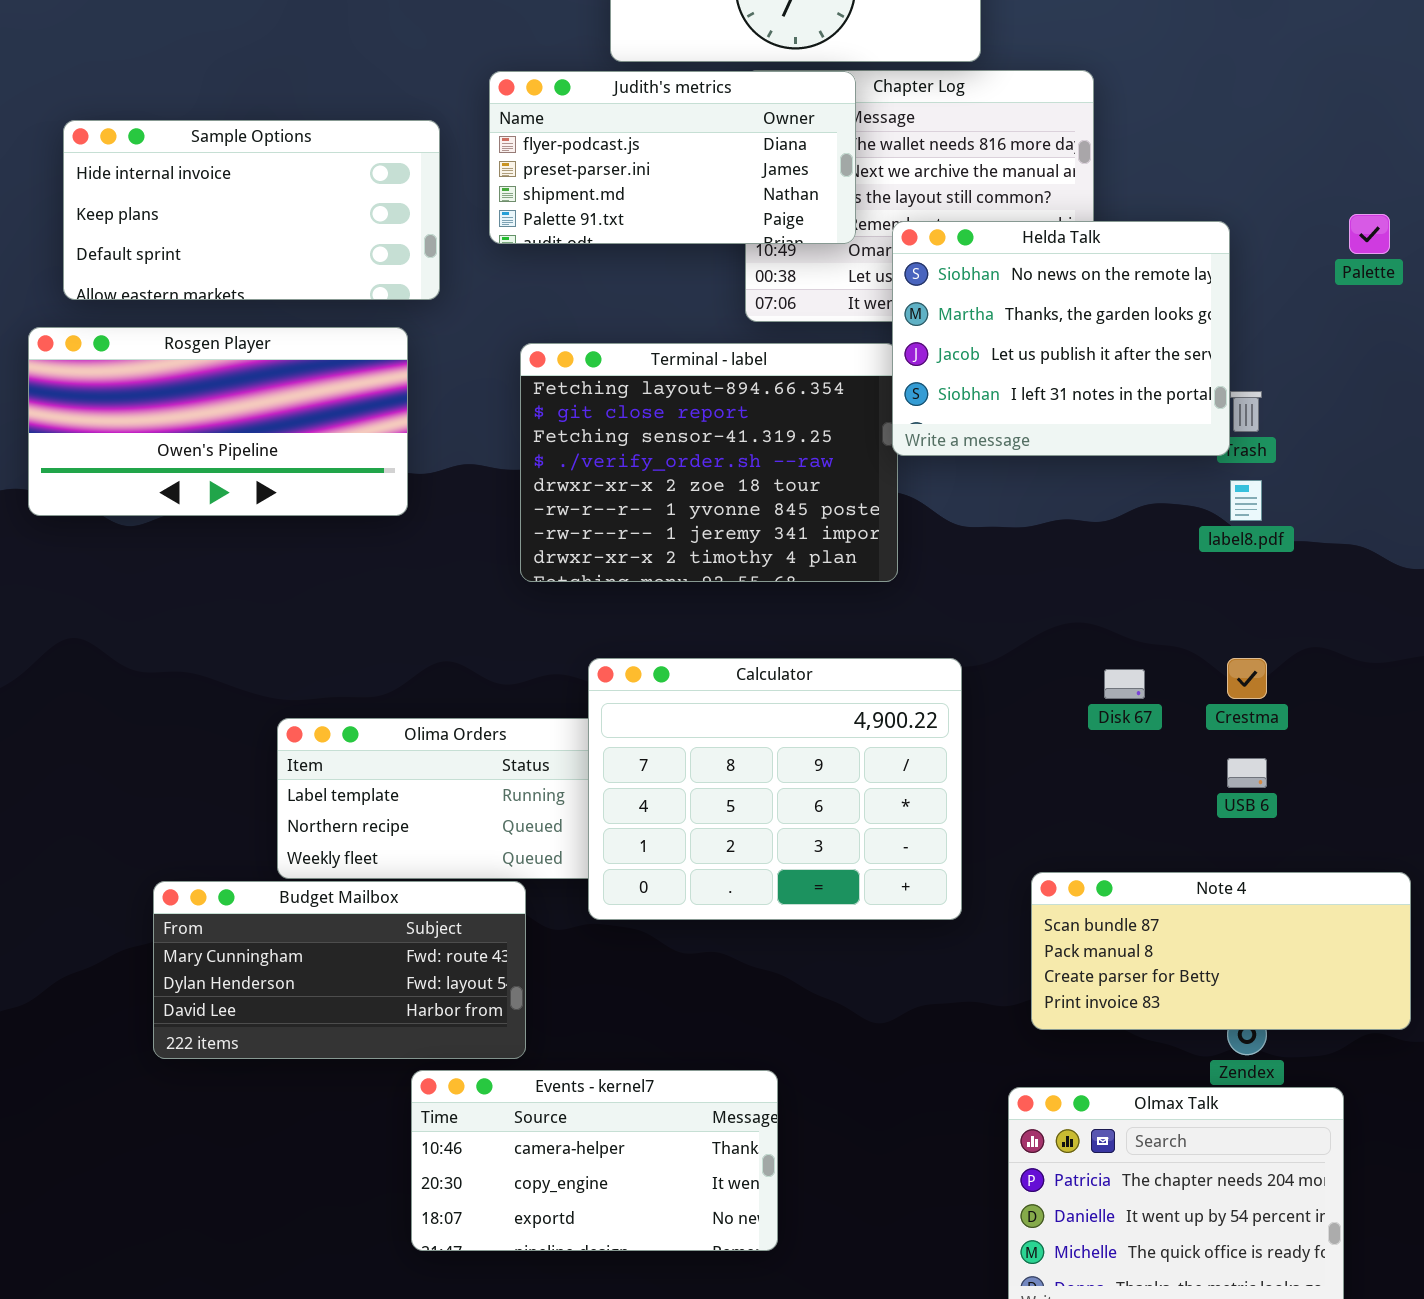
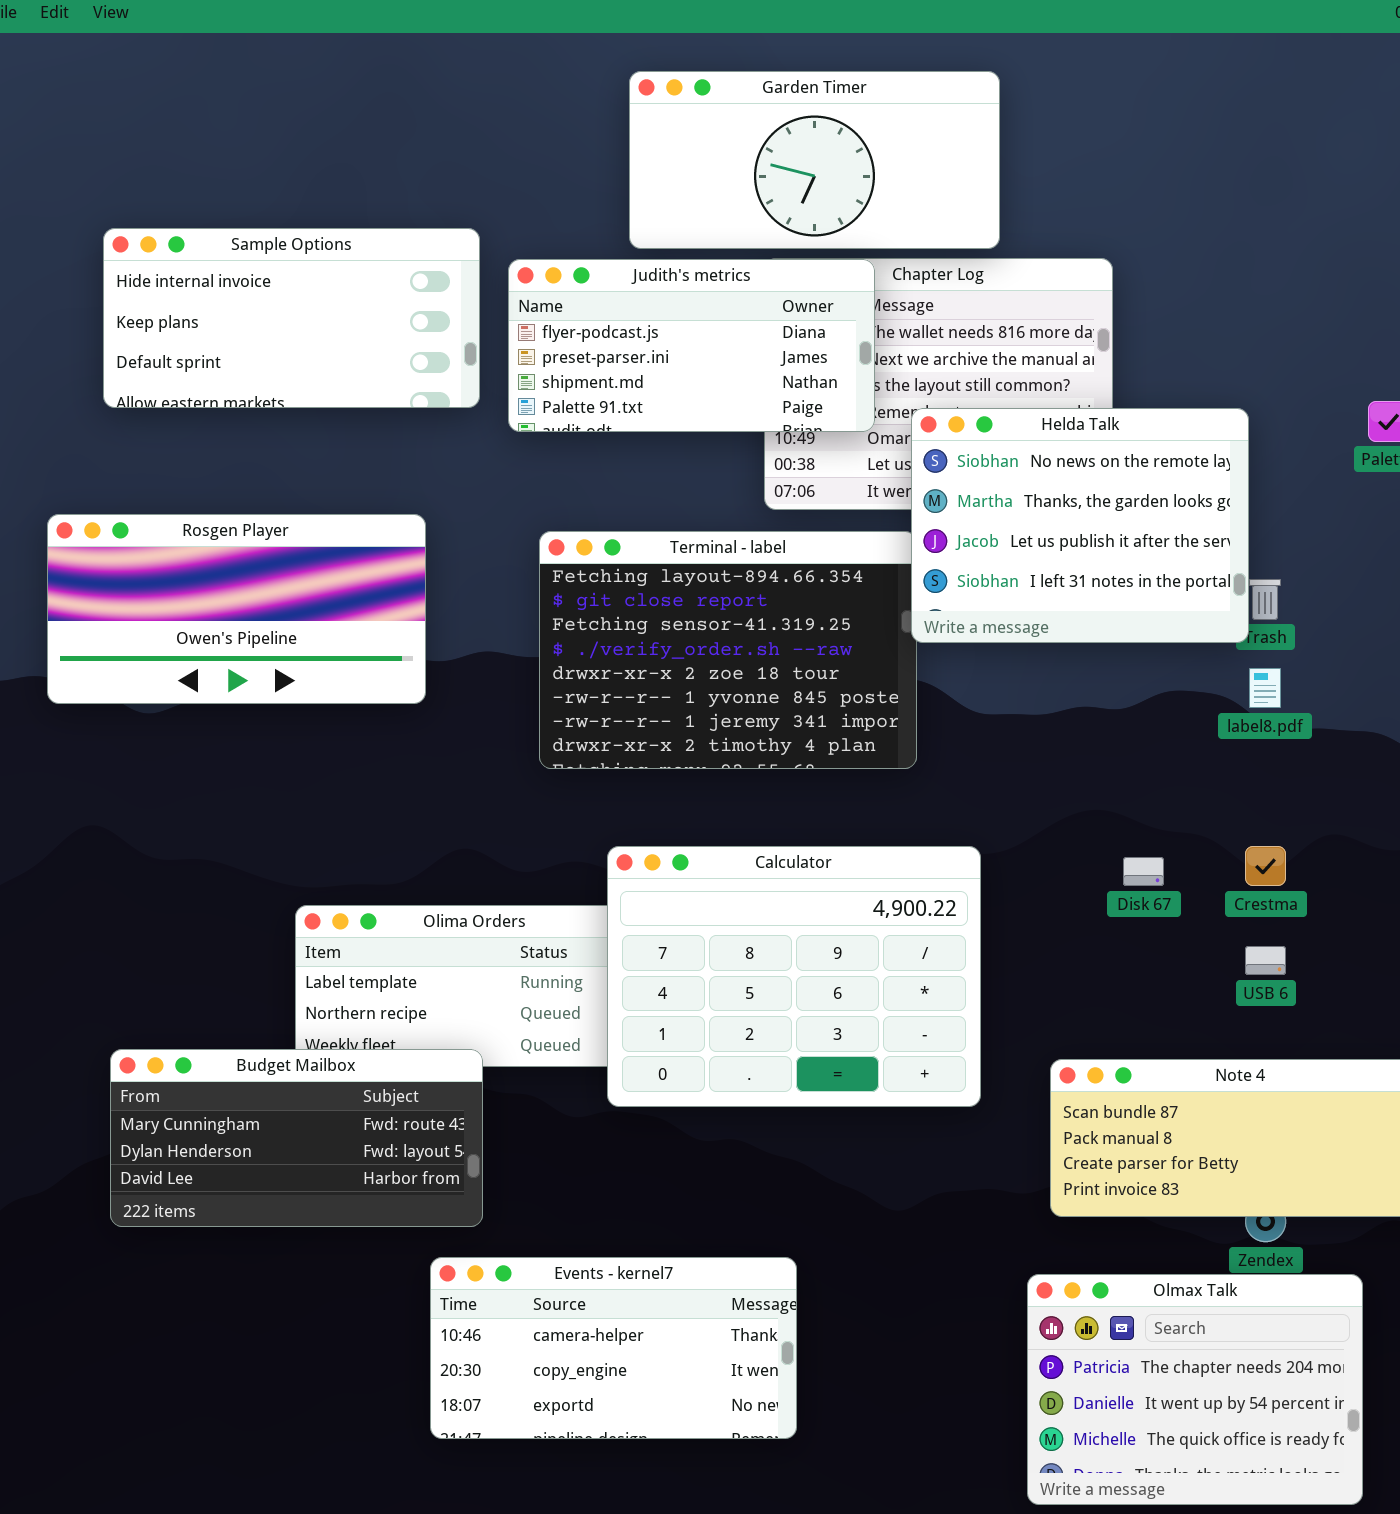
Sample Options: [63,120,440,300] -> [103,228,480,408], moved
Budget Mailbox: [153,881,526,1059] -> [110,1049,483,1227], moved

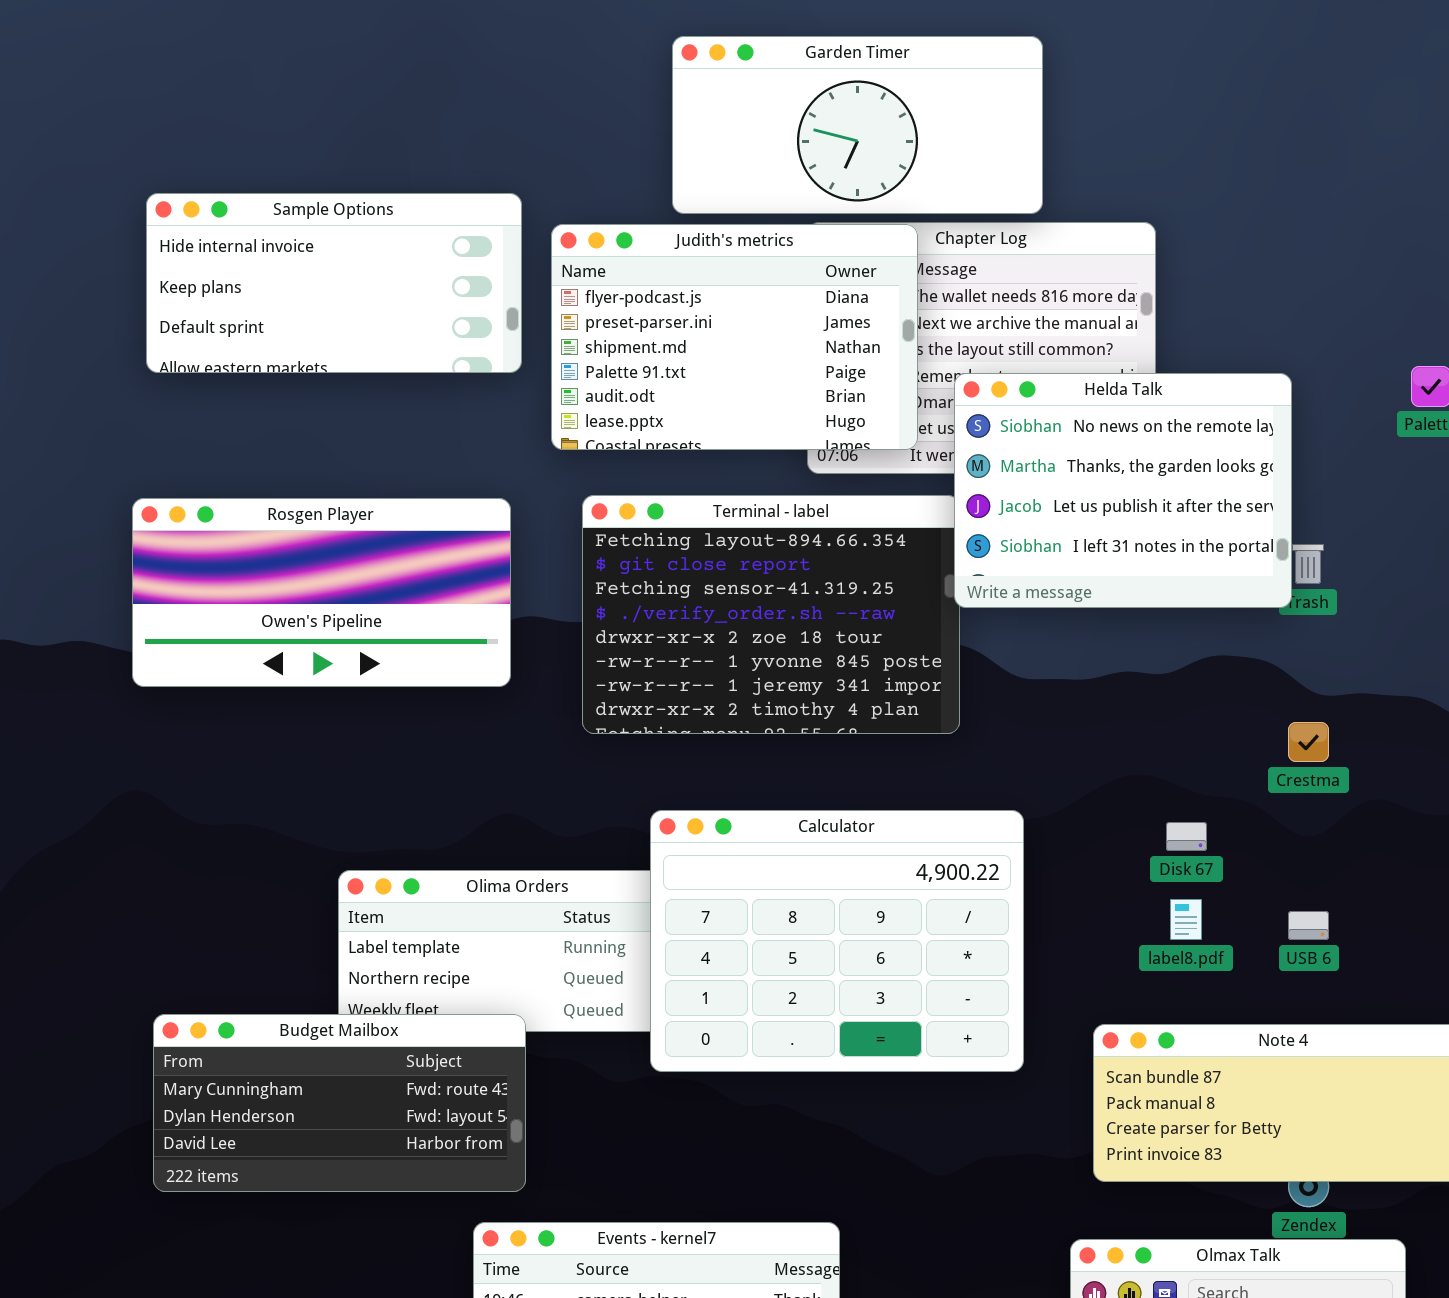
Judith's metrics: [508,259,875,432] -> [551,224,918,450], resized
Rosgen Player: [47,514,426,704] -> [132,498,511,687], moved
label8.pdf: [1249,668,1281,708] -> [1170,899,1202,940], moved
Crestma: [1245,846,1286,886] -> [1288,722,1329,762], moved

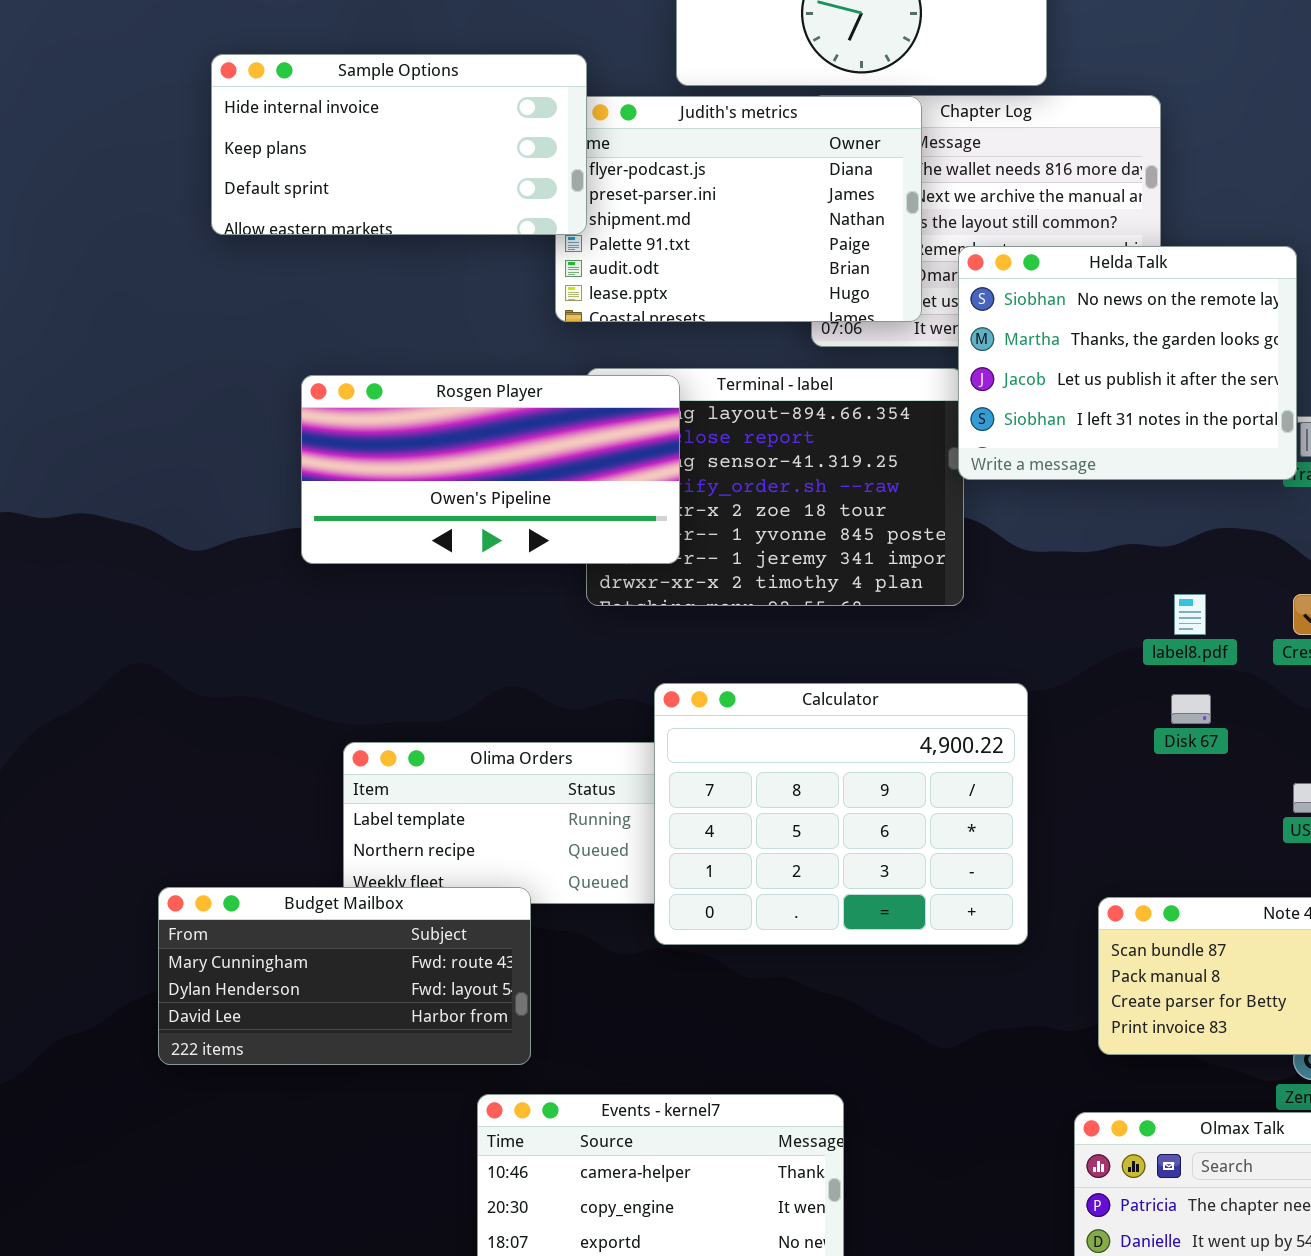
Sample Options: [146,193,522,373] -> [211,54,587,235], moved
Rosgen Player: [132,498,511,687] -> [301,375,680,564], moved
label8.pdf: [1170,899,1202,940] -> [1174,594,1206,635], moved

